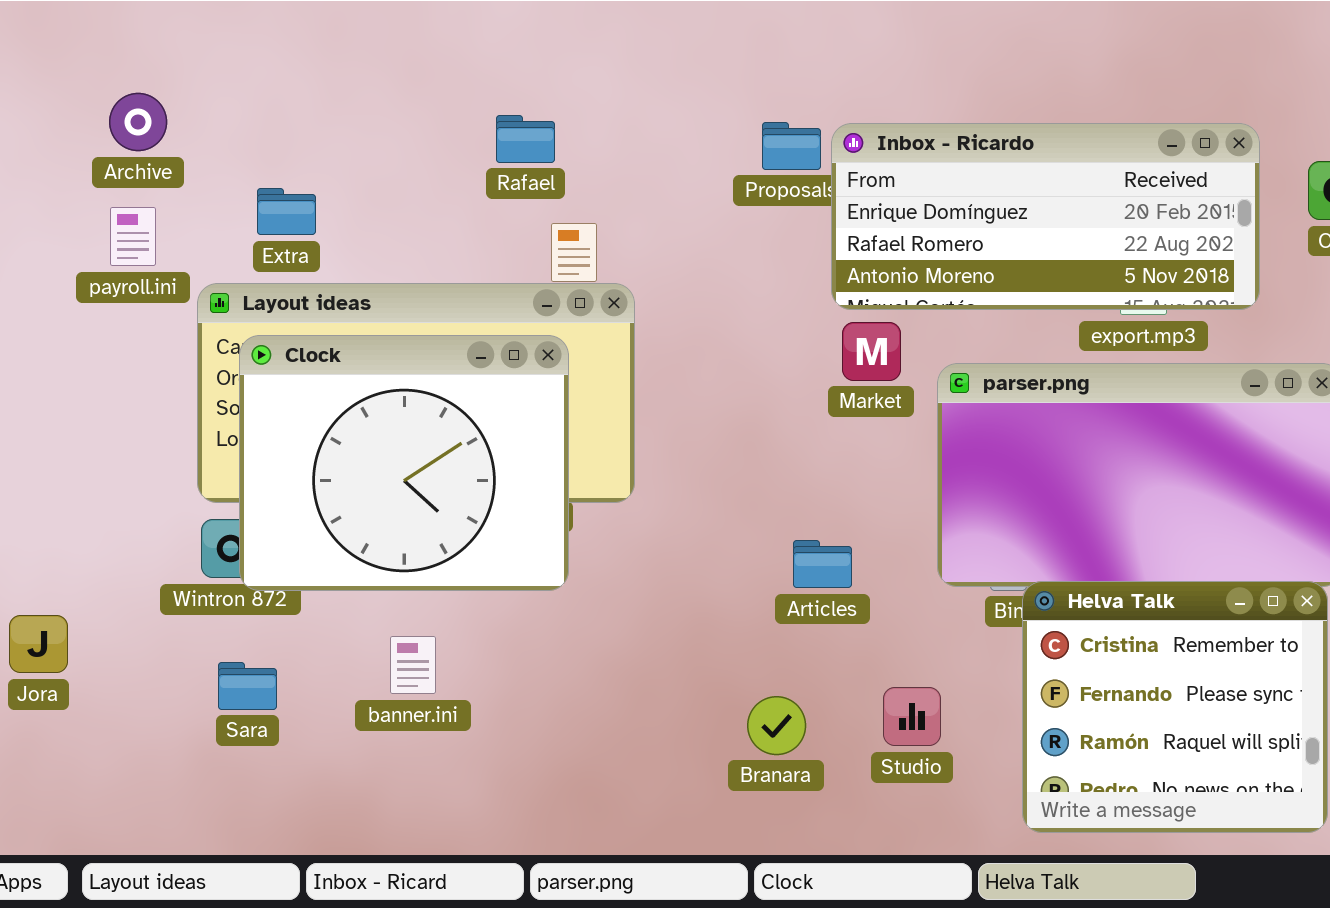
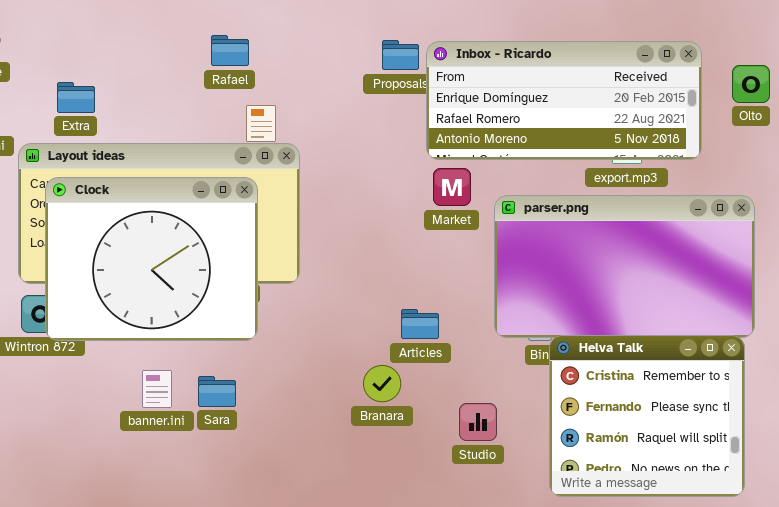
Sara: [218,662,277,710] -> [198,376,236,407], moved
Branara: [747,696,806,755] -> [363,365,401,402], moved

